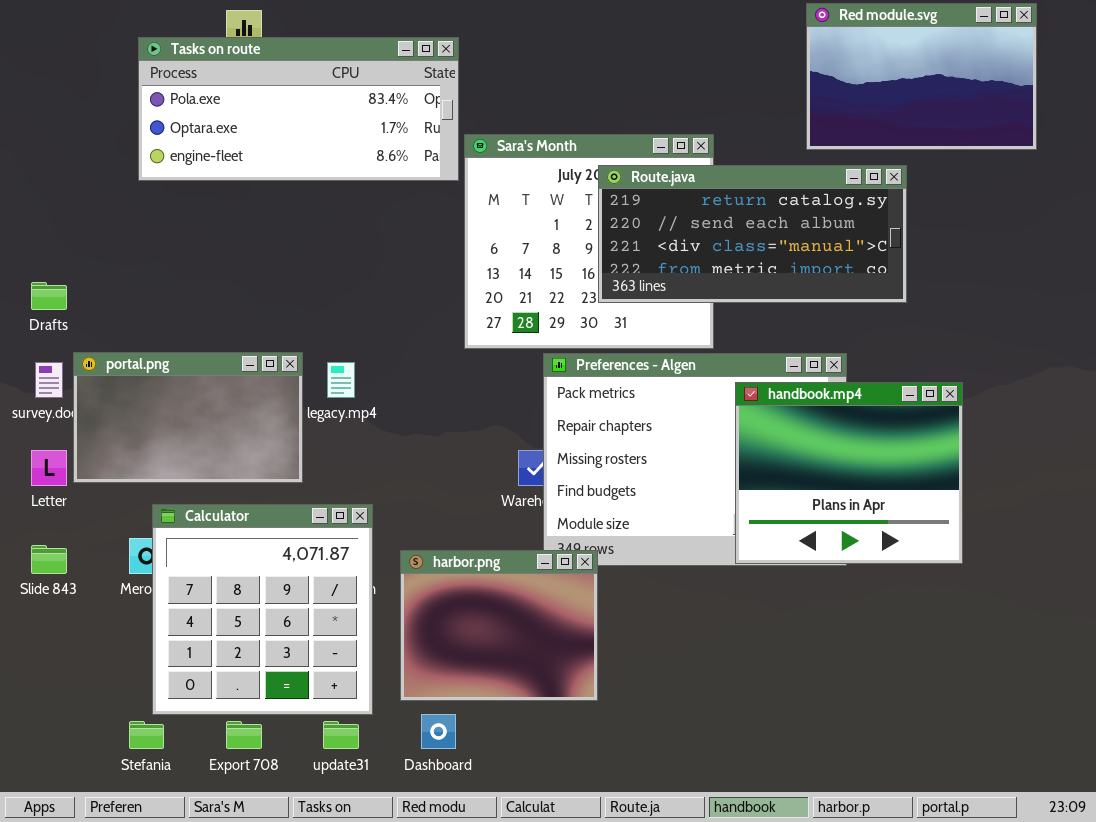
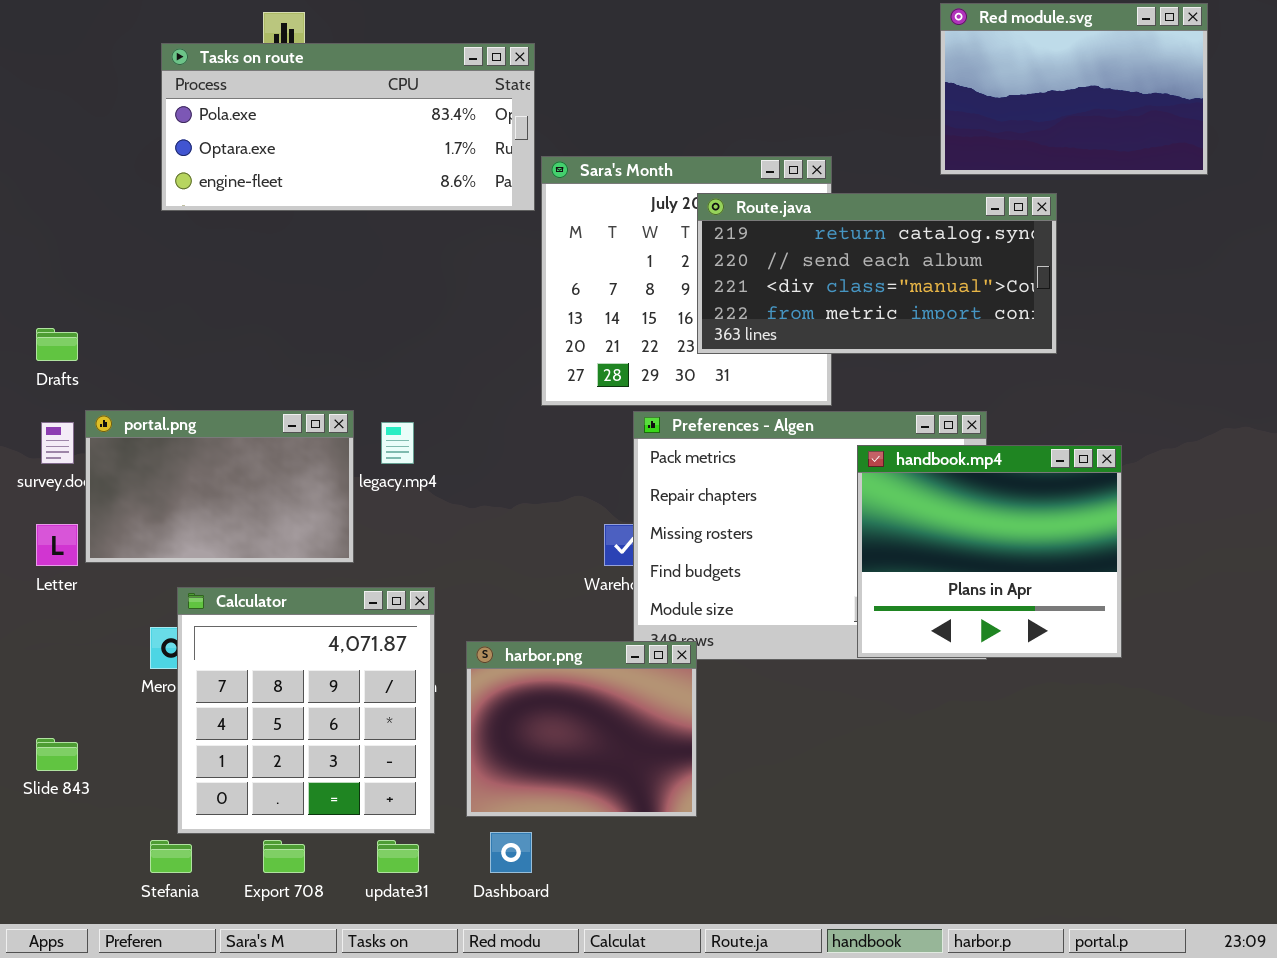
Slide 843: [31,545,67,574] -> [36,738,78,771], moved

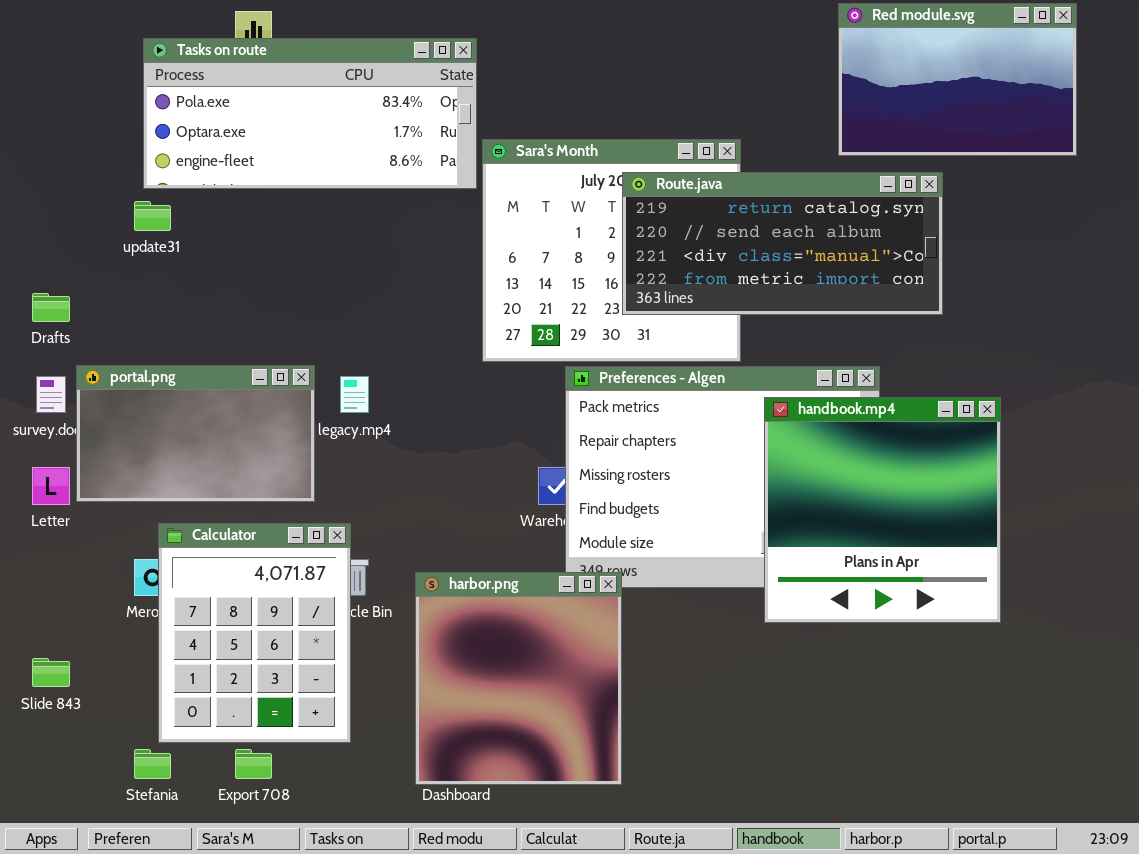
handbook.mp4: [857,445,1122,658] -> [764,397,1001,623], resized
Calculator: [177,587,435,834] -> [158,523,351,743], resized
harbor.png: [466,641,697,817] -> [415,572,622,785], resized
update31: [377,840,419,873] -> [134,201,171,231], moved

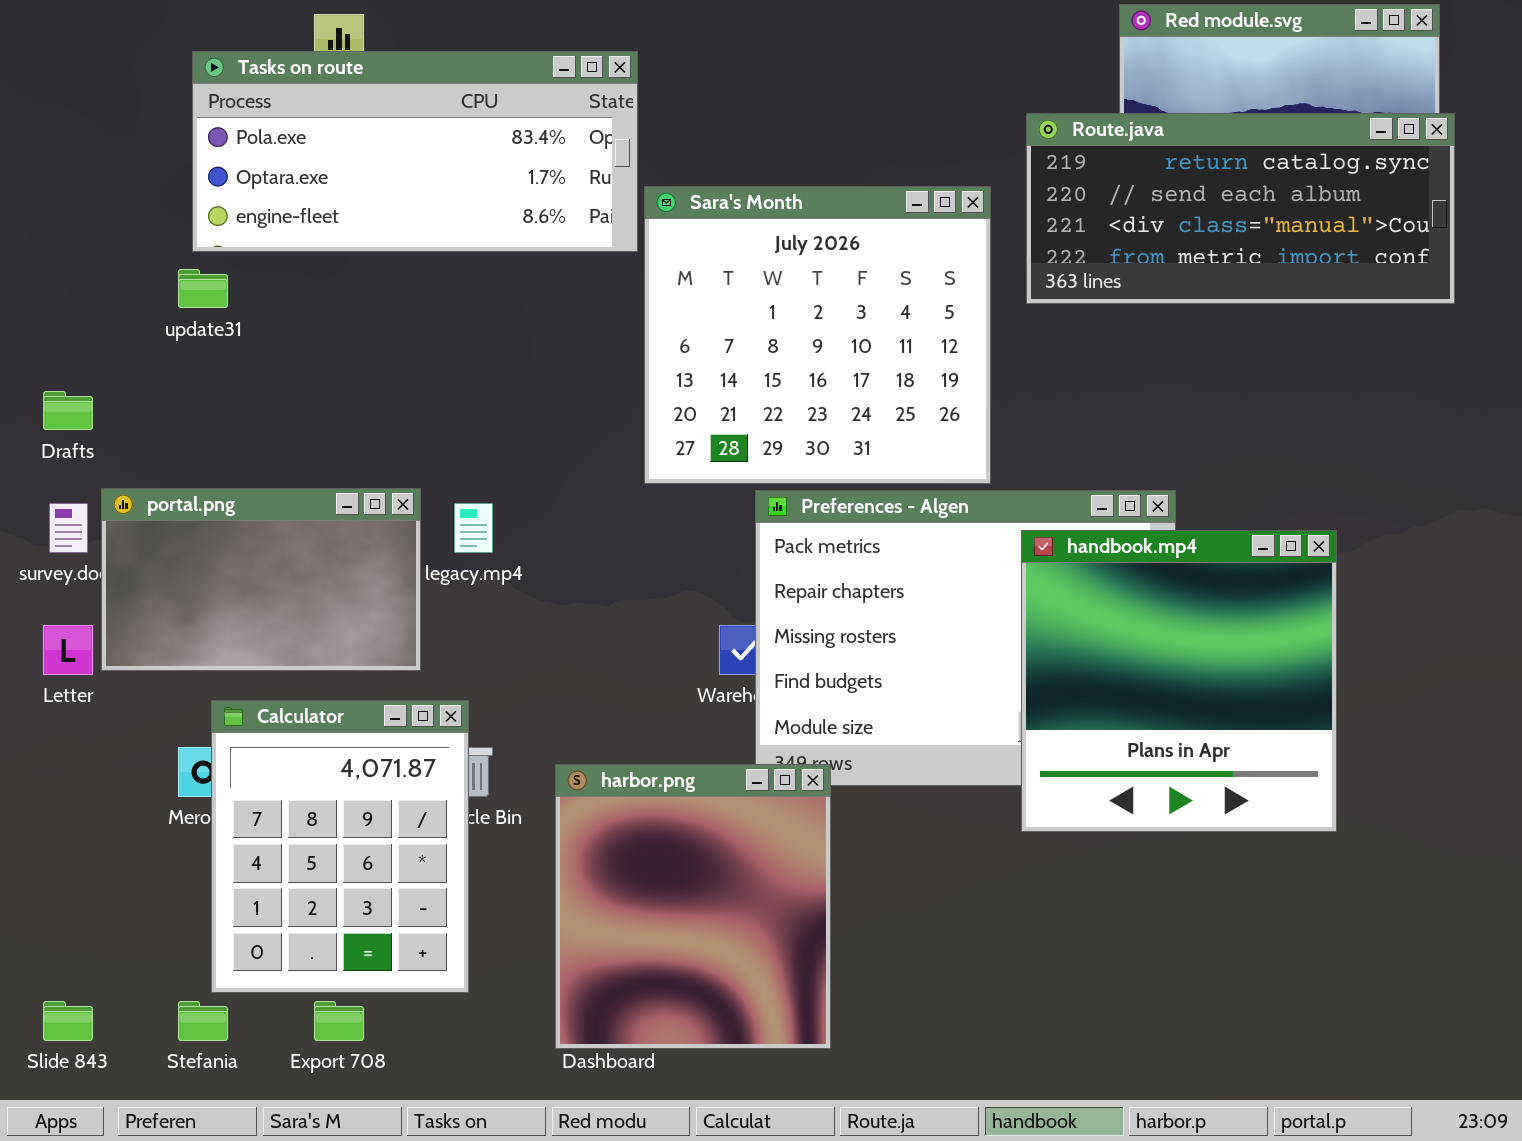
Route.java: [622,172,943,315] -> [1026,113,1455,304], moved
Slide 843: [32,658,70,687] -> [43,1001,93,1041], moved

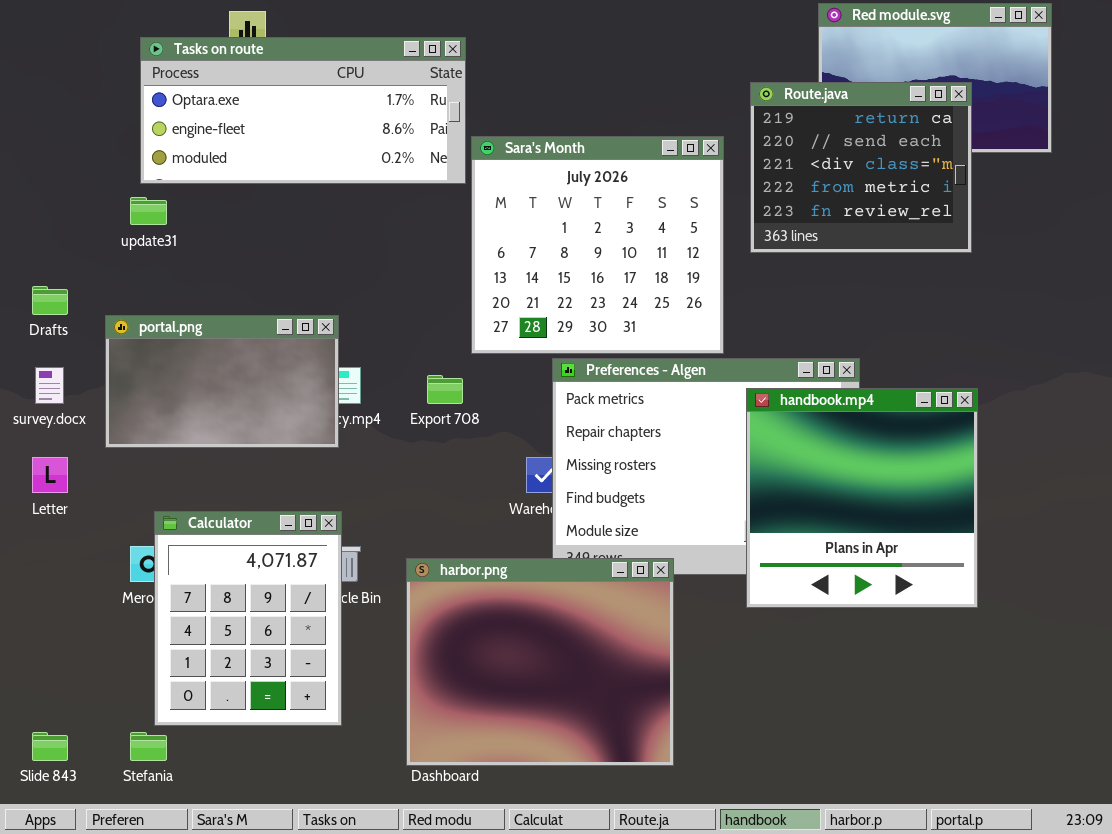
Tasks on route: [192,51,638,252] -> [140,37,466,184], scrolled down 1 row
Route.java: [1026,113,1455,304] -> [750,82,972,253], resized
portal.png: [101,488,421,671] -> [105,315,339,448], moved
harbor.png: [555,764,831,1049] -> [406,558,674,766], resized
Export 708: [314,1001,364,1041] -> [427,375,463,404], moved

